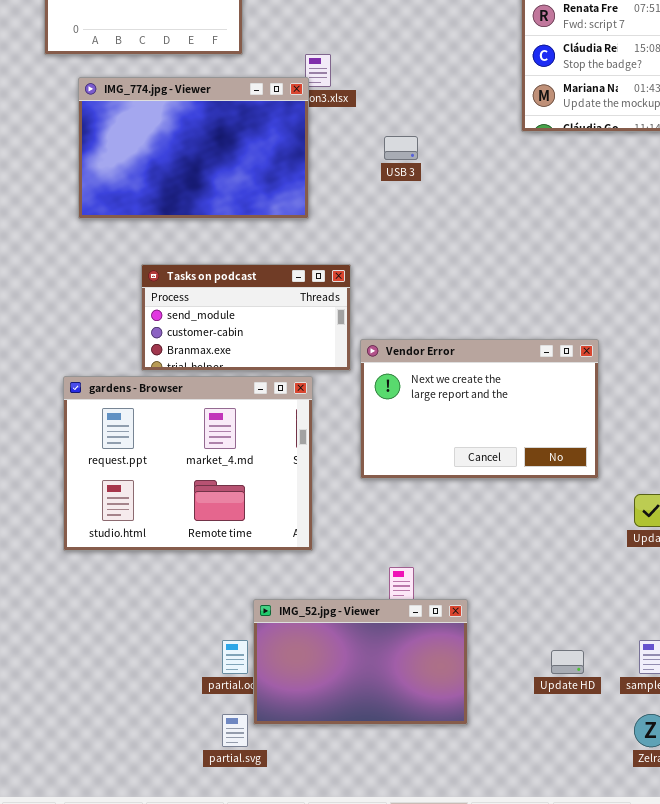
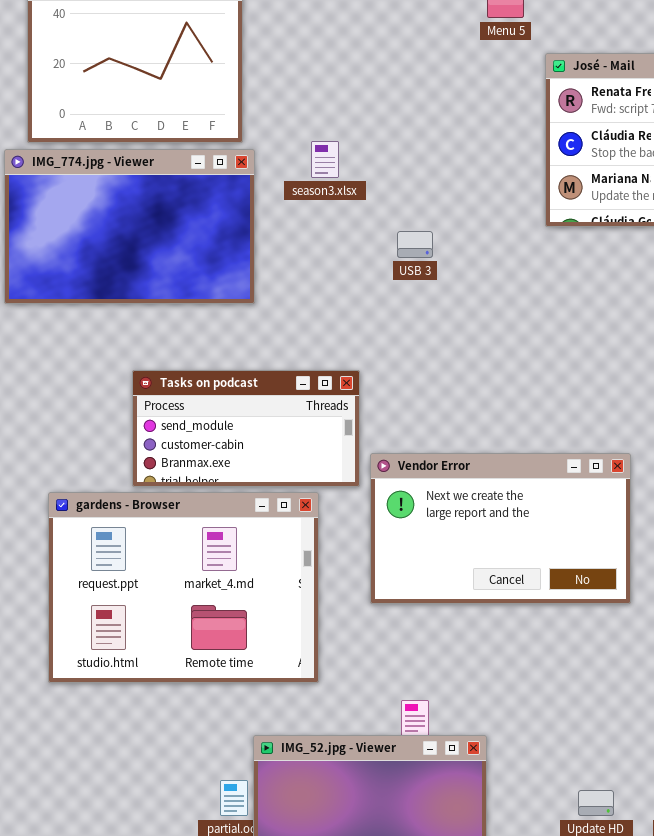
IMG_774.jpg - Viewer: [78,77,309,219] -> [4,149,255,304], moved

